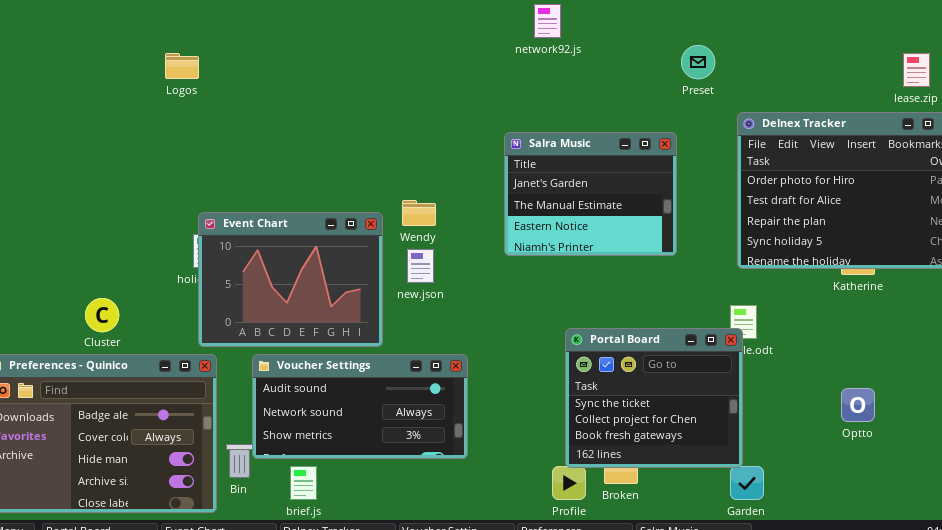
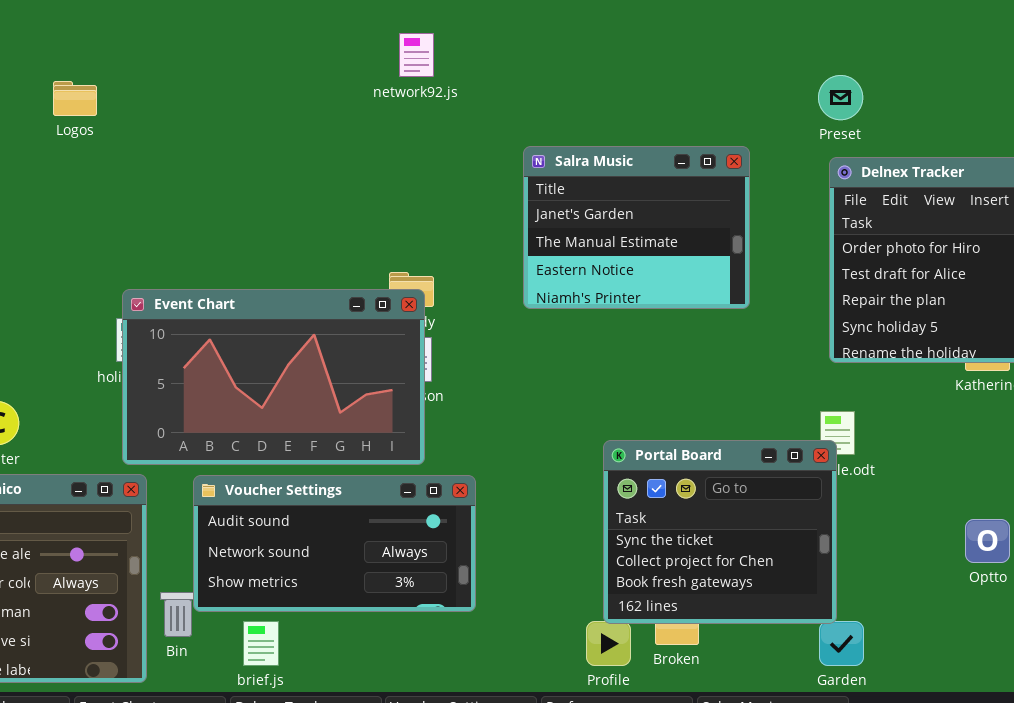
network92.js: [534,4,561,38] -> [399,33,434,77], moved
Preset: [681,45,715,79] -> [818,75,863,120], moved
Logos: [165,53,199,79] -> [53,81,97,116], moved
Salra Music: [504,132,677,256] -> [523,146,750,309], moved
Event Chart: [198,212,383,347] -> [122,289,425,465], resized

